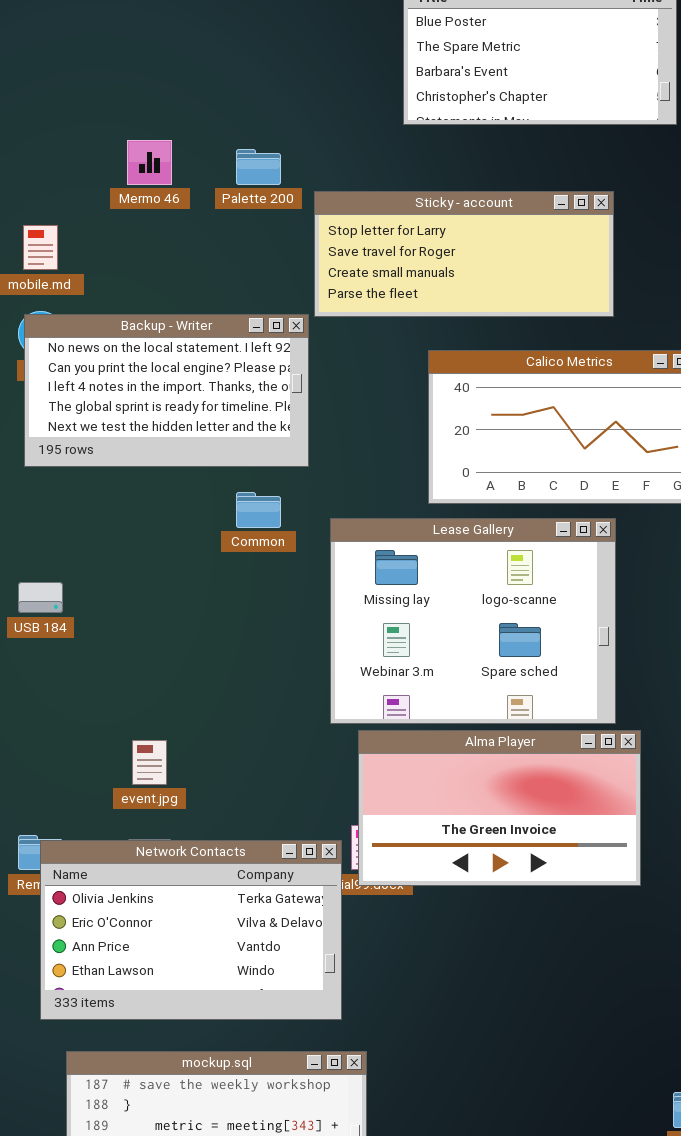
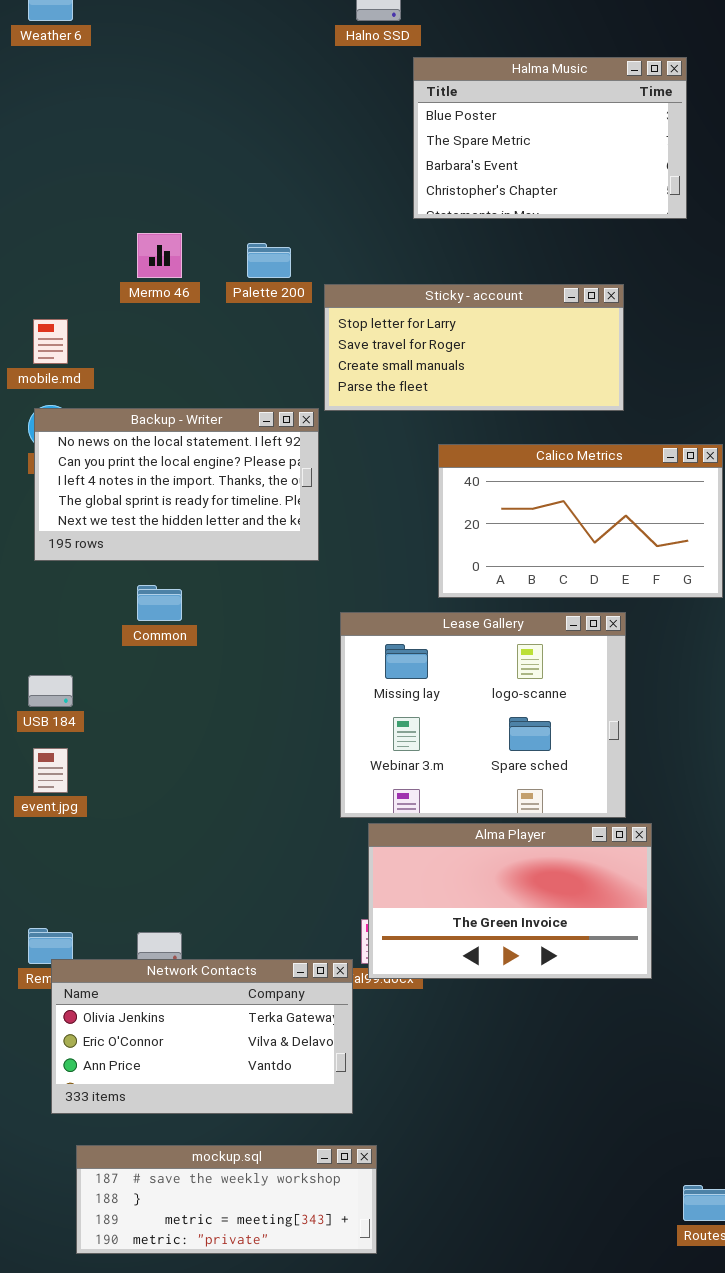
Common: [236,492,281,528] -> [137,585,182,621], moved
event.jpg: [132,740,167,785] -> [33,748,68,793], moved
Network Contacts: [40,840,342,1020] -> [51,959,353,1114], resized

